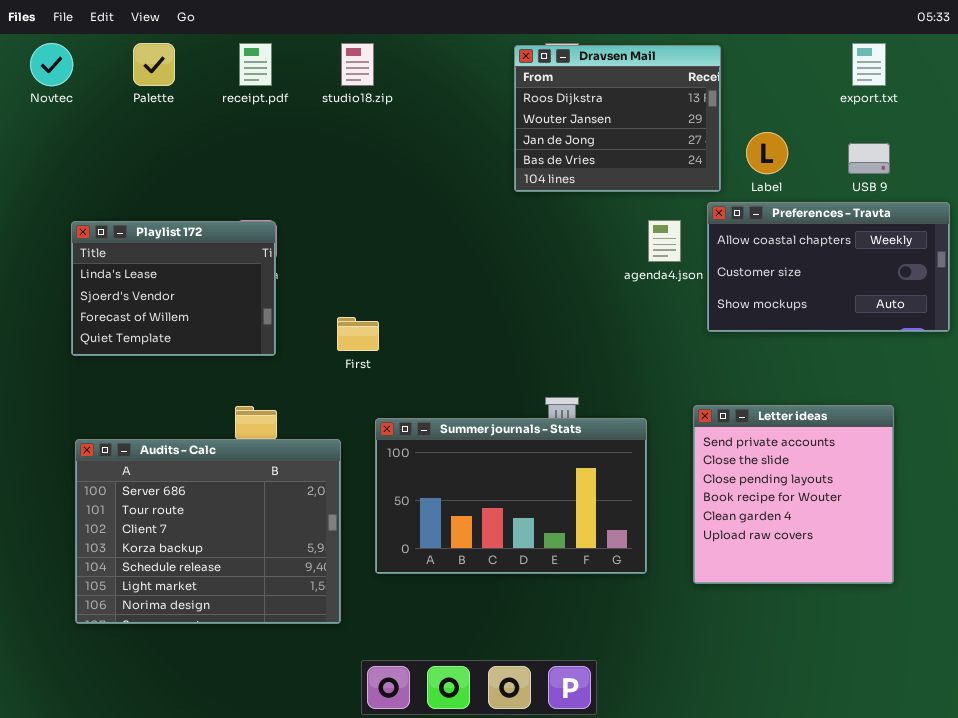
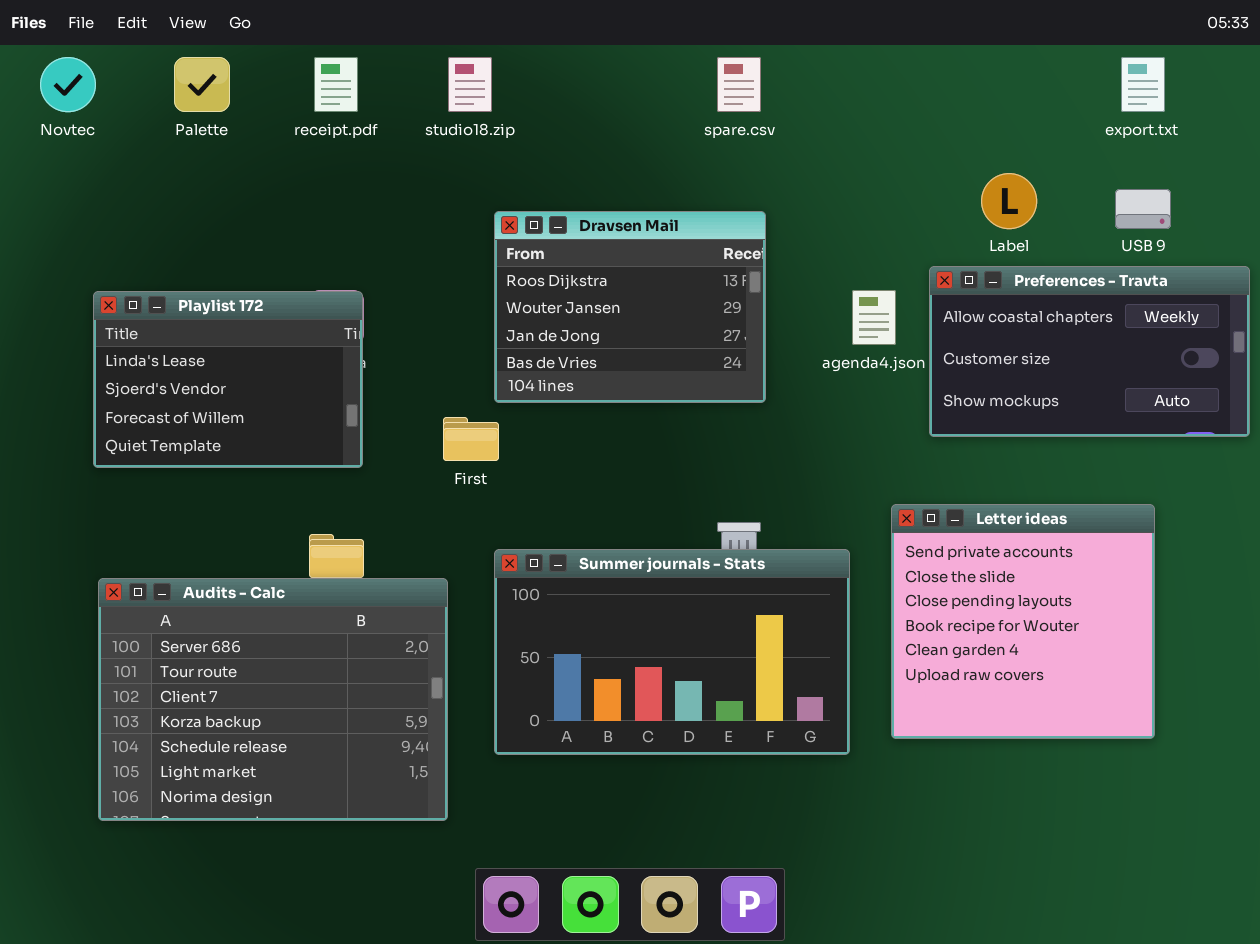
Dravsen Mail: [514,45,721,192] -> [494,211,766,403], moved
Letter ideas: [693,405,894,584] -> [891,504,1155,739], moved

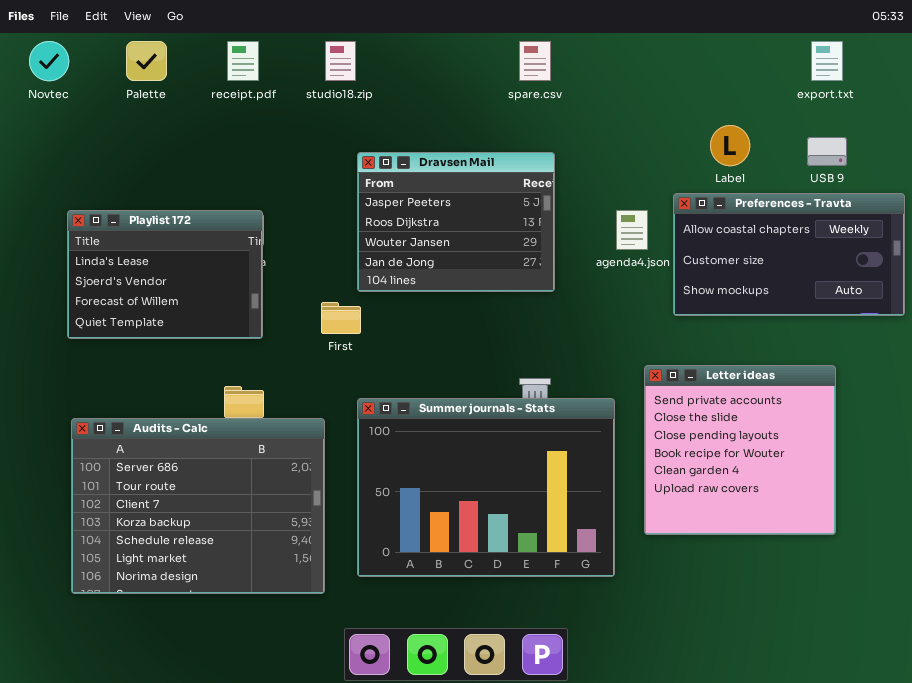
Dravsen Mail: [494,211,766,403] -> [357,152,555,292], scrolled up 1 row
Summer journals - Stats: [494,549,850,755] -> [357,398,615,577], resized

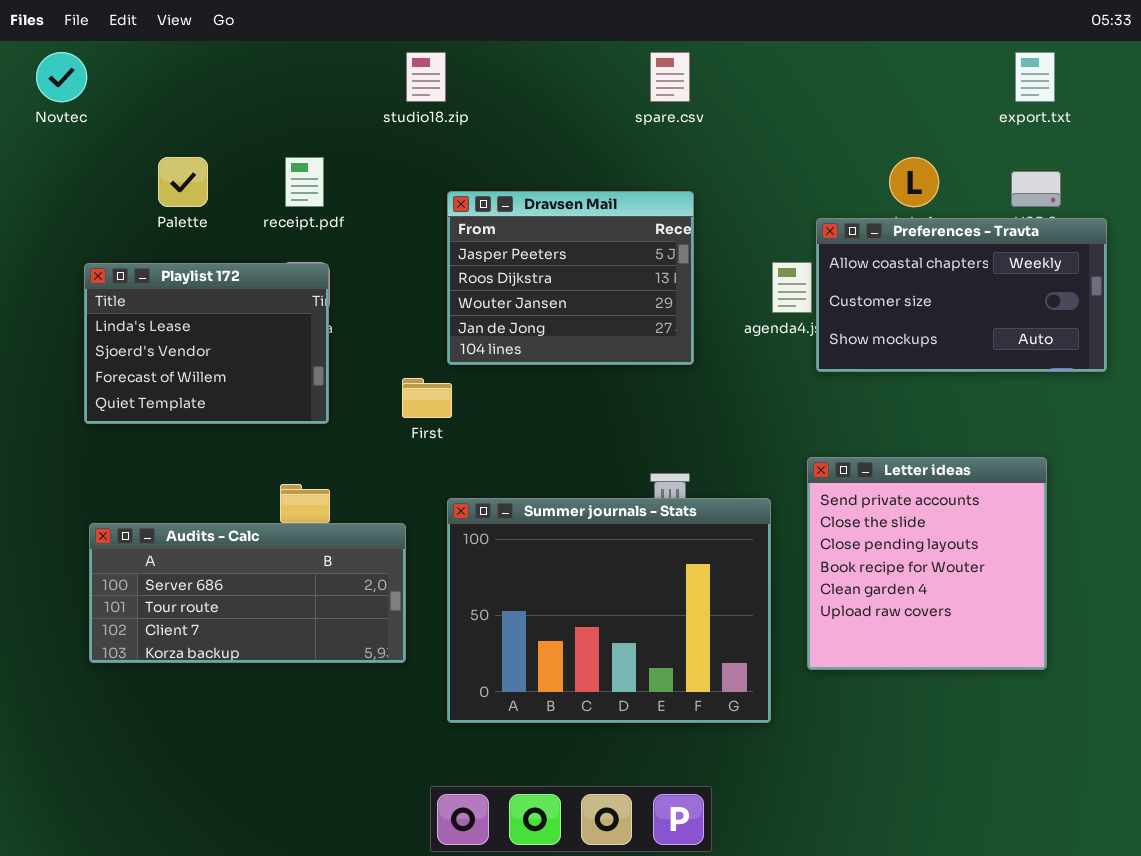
Palette: [126,41,167,81] -> [158,157,208,207], moved
receipt.pdf: [227,41,259,81] -> [285,157,324,207], moved
Preferences - Travta: [673,193,905,316] -> [816,218,1107,372], moved
Audits - Calc: [71,418,325,594] -> [89,523,406,663], resized

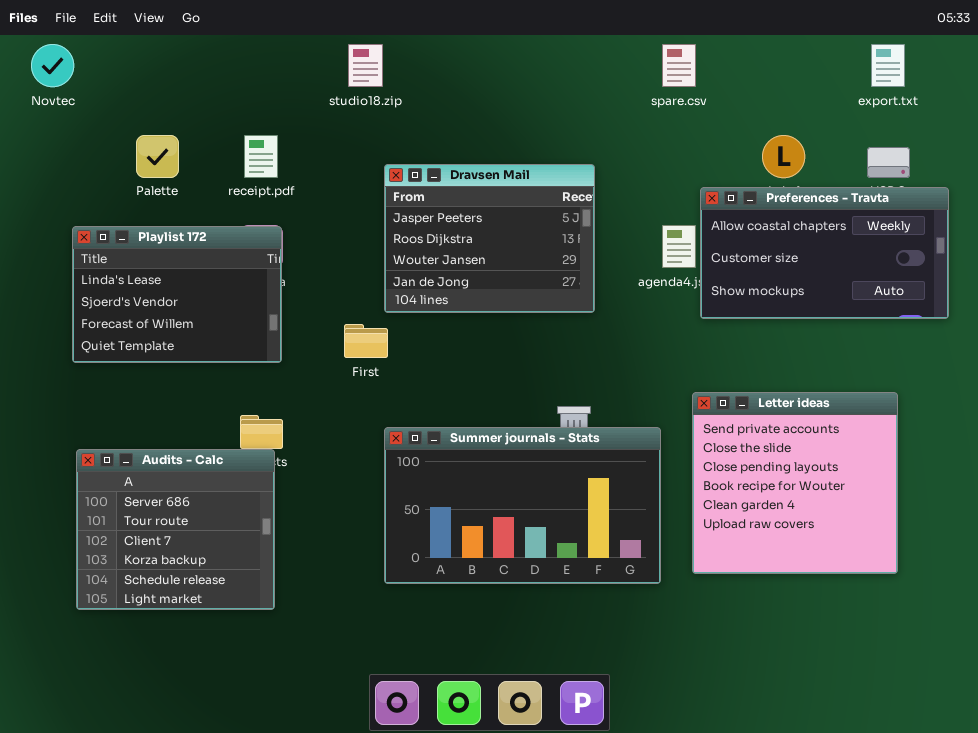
spare.csv: [650,52,690,102] -> [662,44,696,87], moved
Summer journals - Stats: [447,498,771,723] -> [384,427,661,584], resized
Audits - Calc: [89,523,406,663] -> [76,449,275,610], resized

